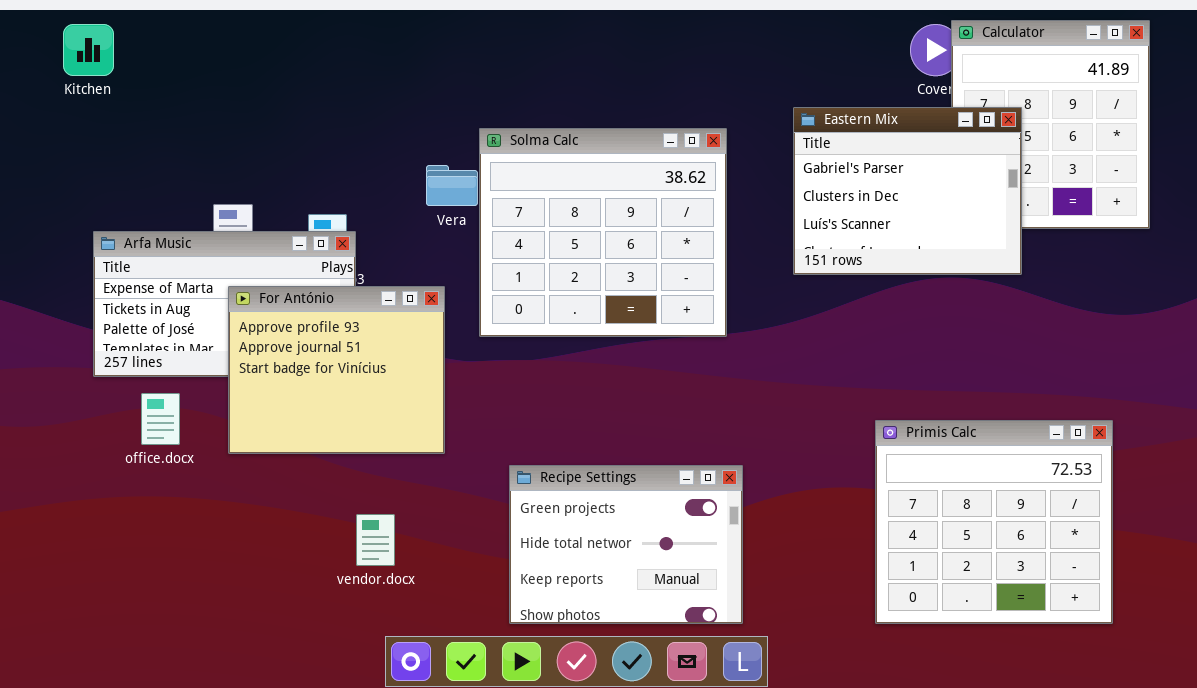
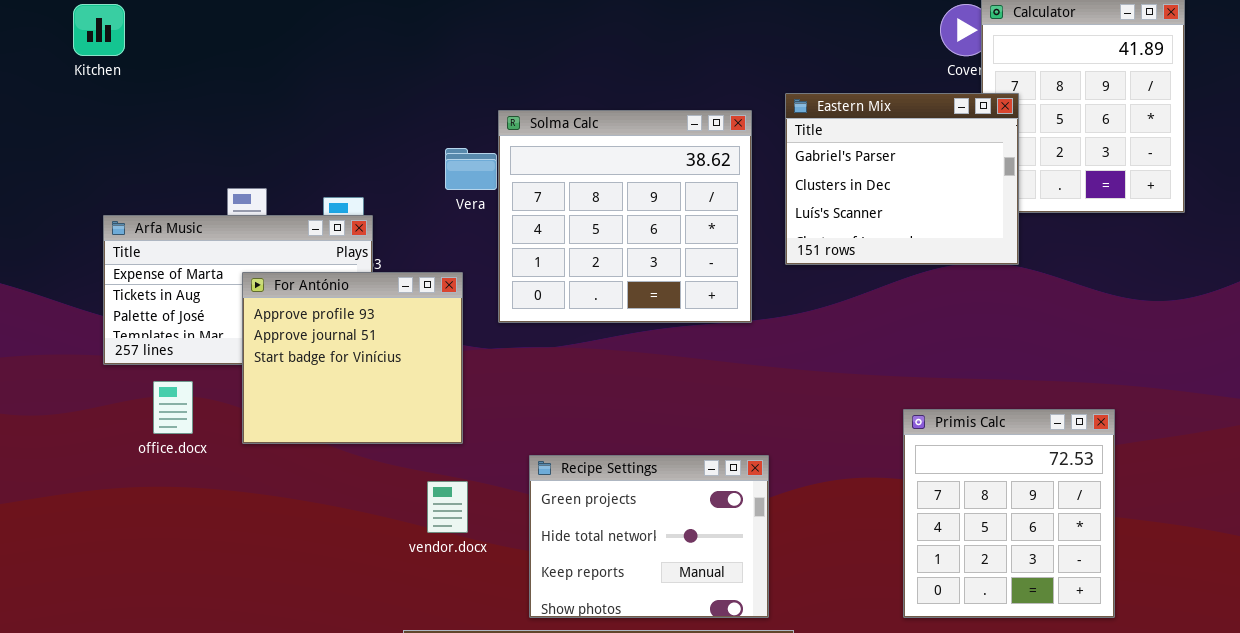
Eastern Mix: [793,107,1022,275] -> [785,93,1019,265], moved
Primis Calc: [875,420,1113,624] -> [903,409,1115,618], resized
vendor.docx: [356,514,395,566] -> [427,481,468,533], moved

